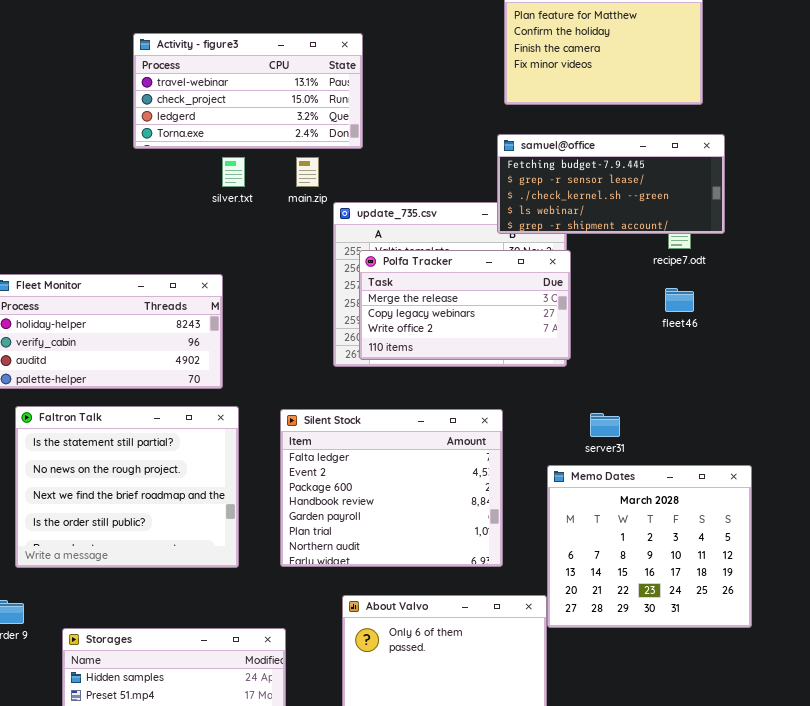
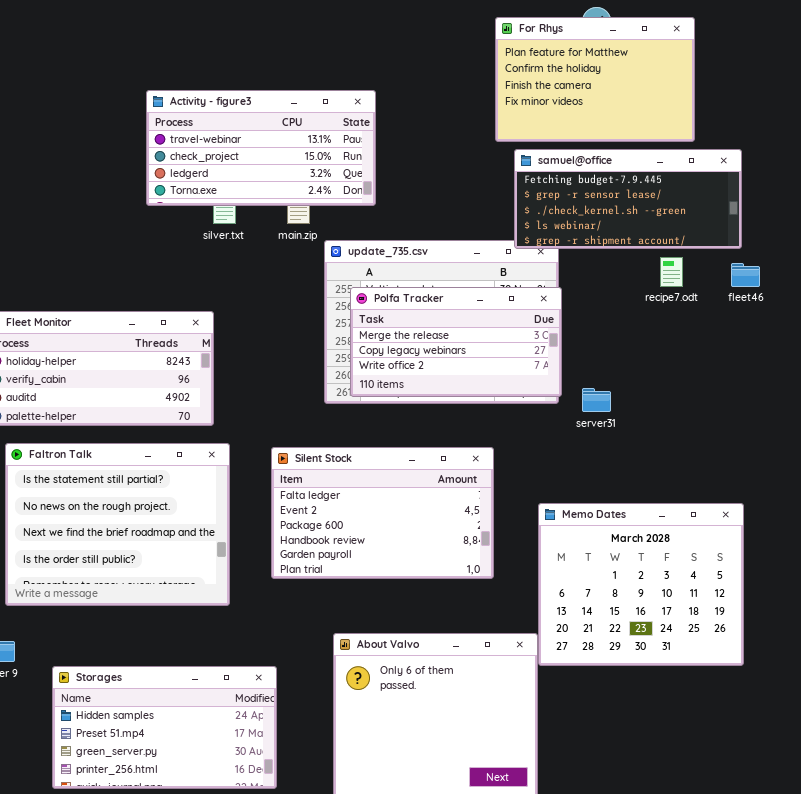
Activity - figure3: [133,33,363,149] -> [146,90,376,206], moved
samuel@office: [497,134,725,234] -> [514,149,742,249], moved
fleet46: [665,288,694,312] -> [731,263,760,287], moved
Silent Stock: [280,409,503,567] -> [271,447,494,579], resized
server31: [590,413,620,437] -> [582,388,611,412], moved

